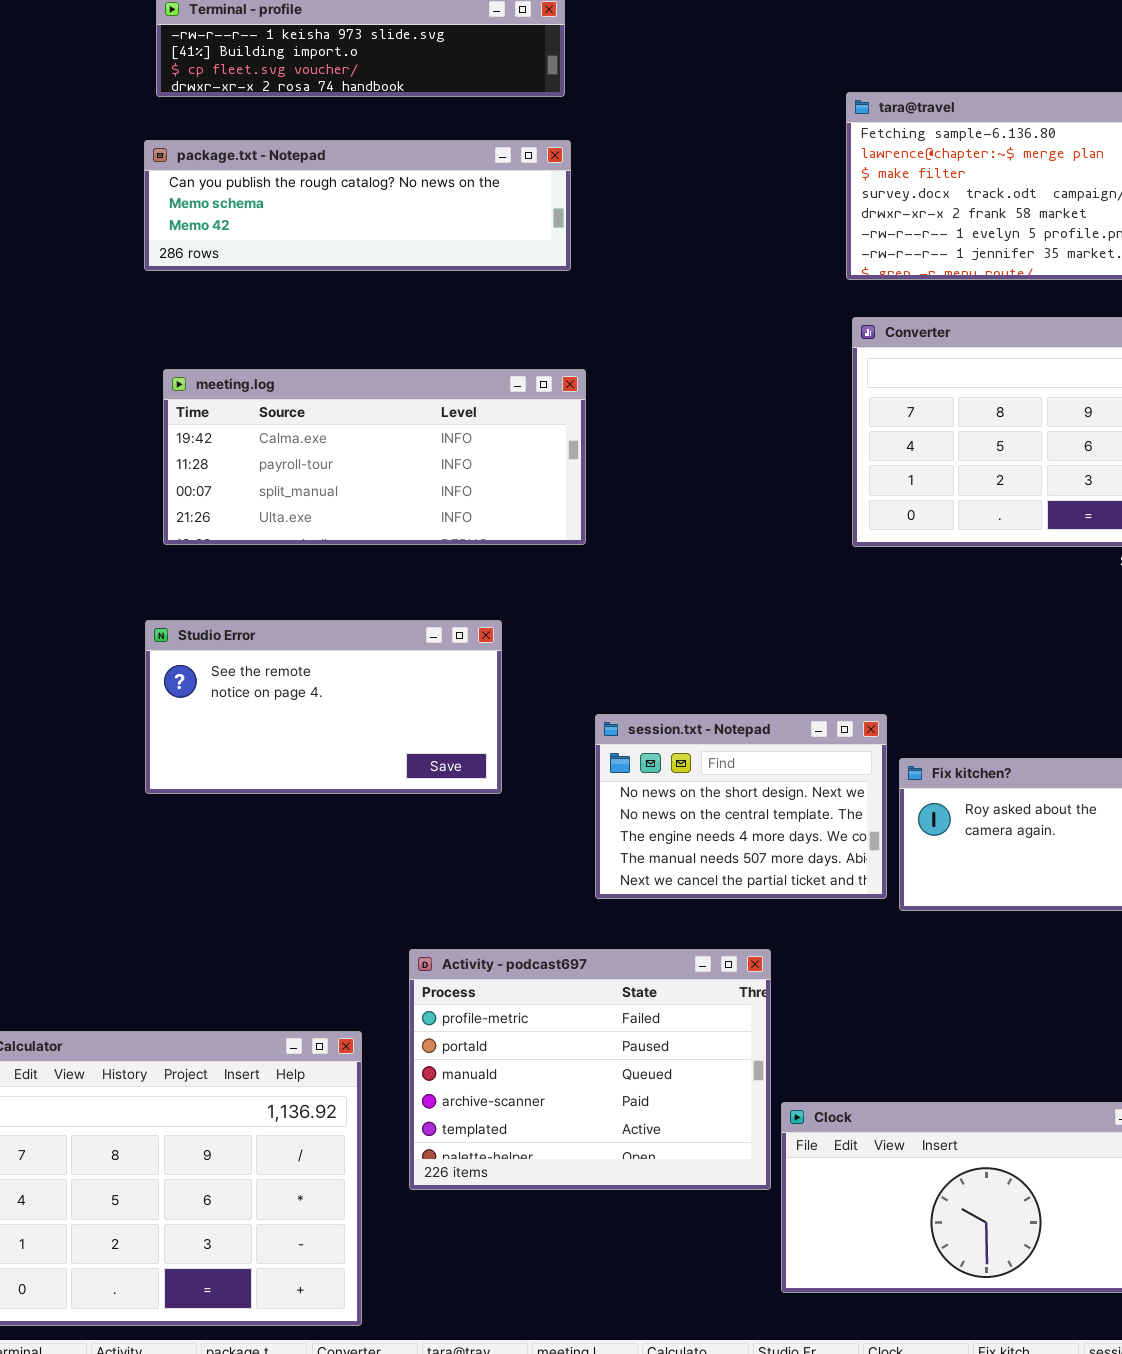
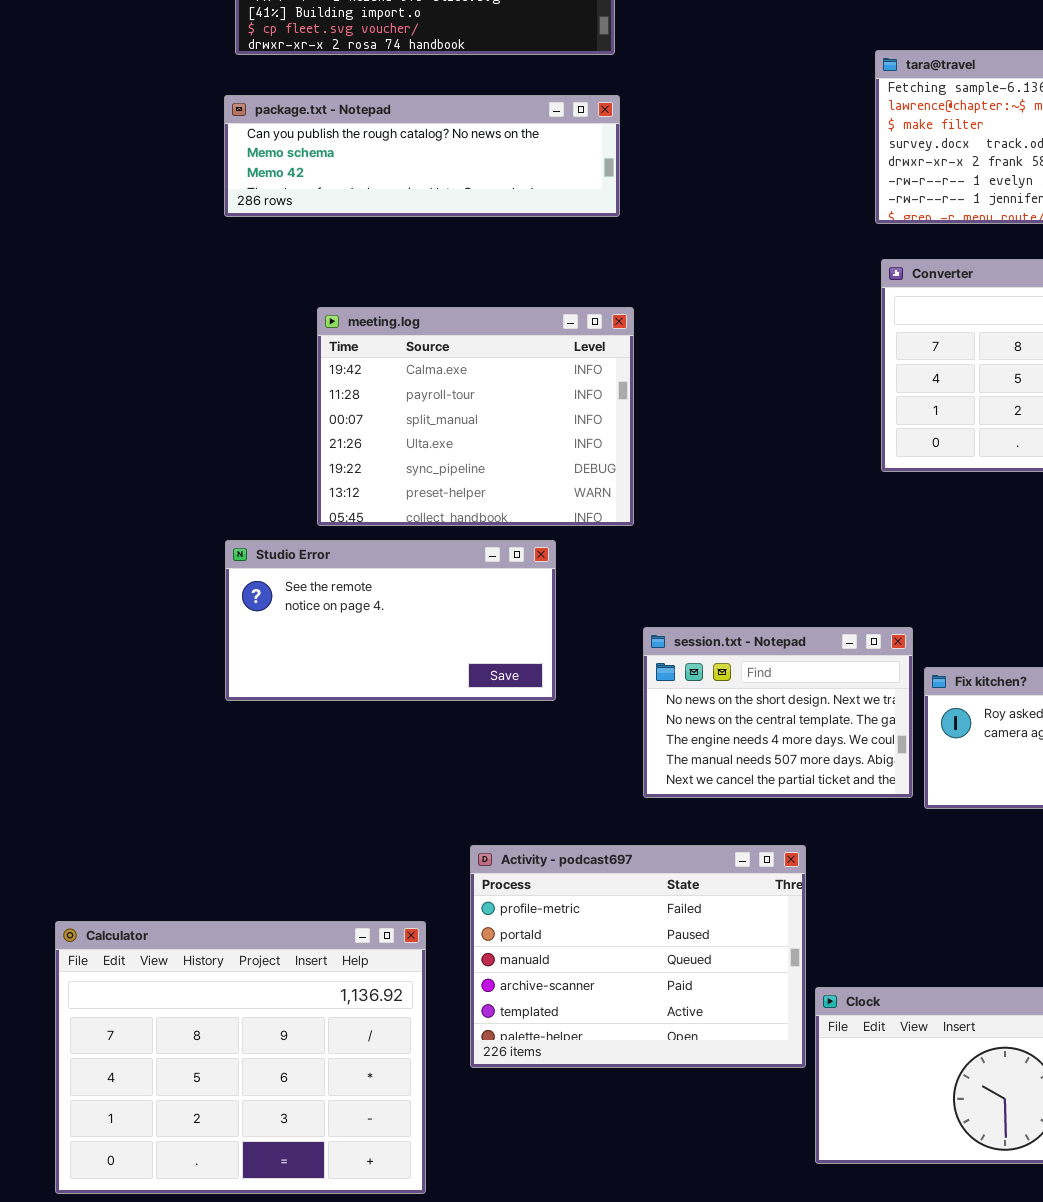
meeting.log: [163,369,586,545] -> [317,307,634,526], resized

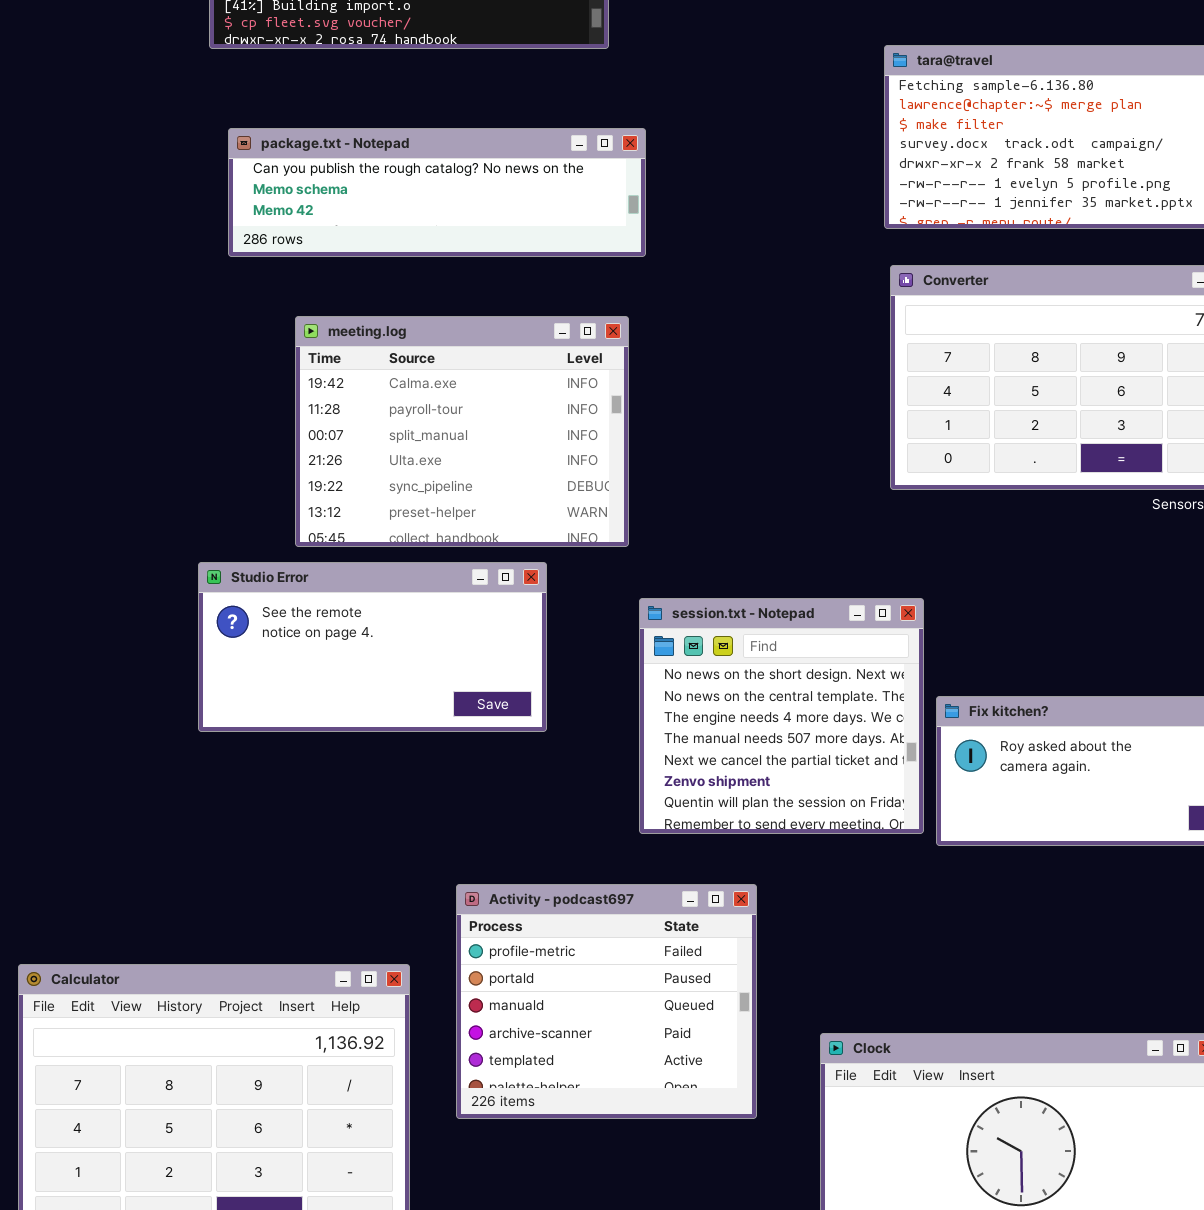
package.txt - Notepad: [224,95,620,217] -> [228,128,646,257], moved
session.txt - Notepad: [643,627,913,798] -> [639,598,924,834], resized
Activity - podcast697: [470,845,806,1068] -> [456,884,757,1119], resized

